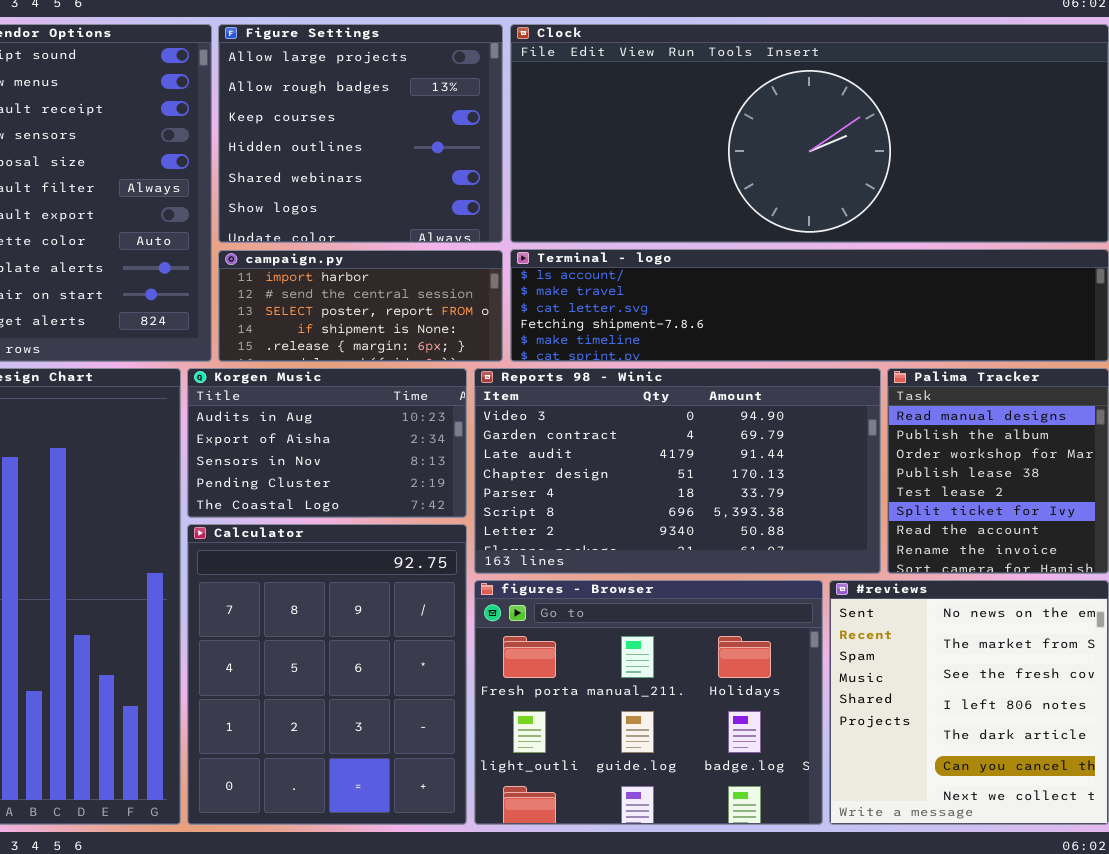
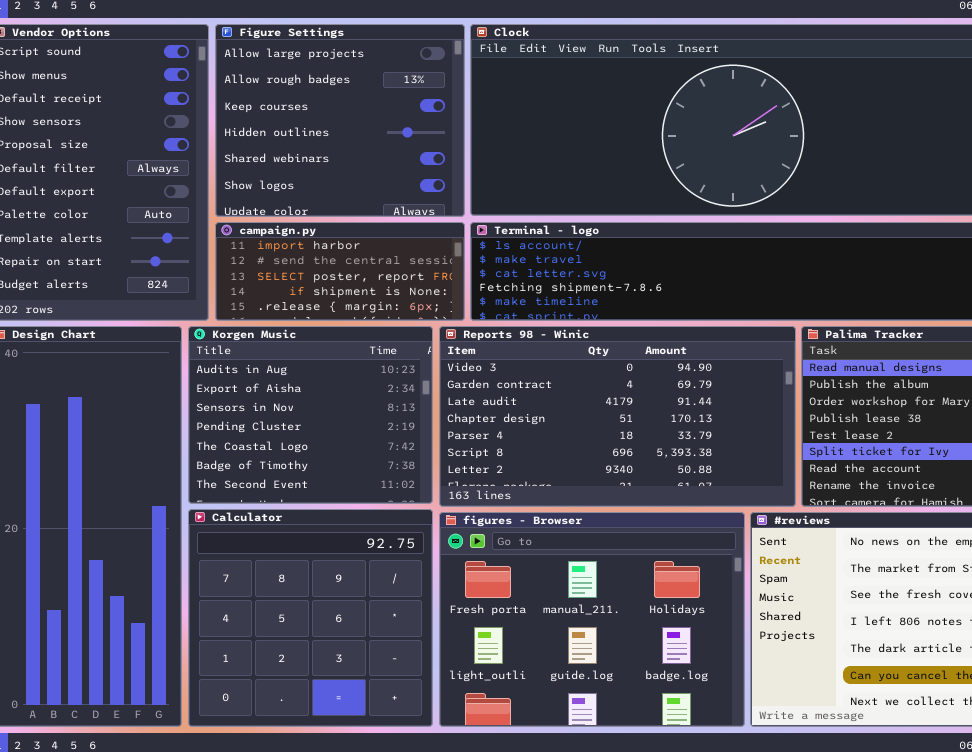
Korgen Music: [187,368,467,518] -> [188,326,433,504], resized
Calculator: [187,524,467,825] -> [188,509,433,727], resized

